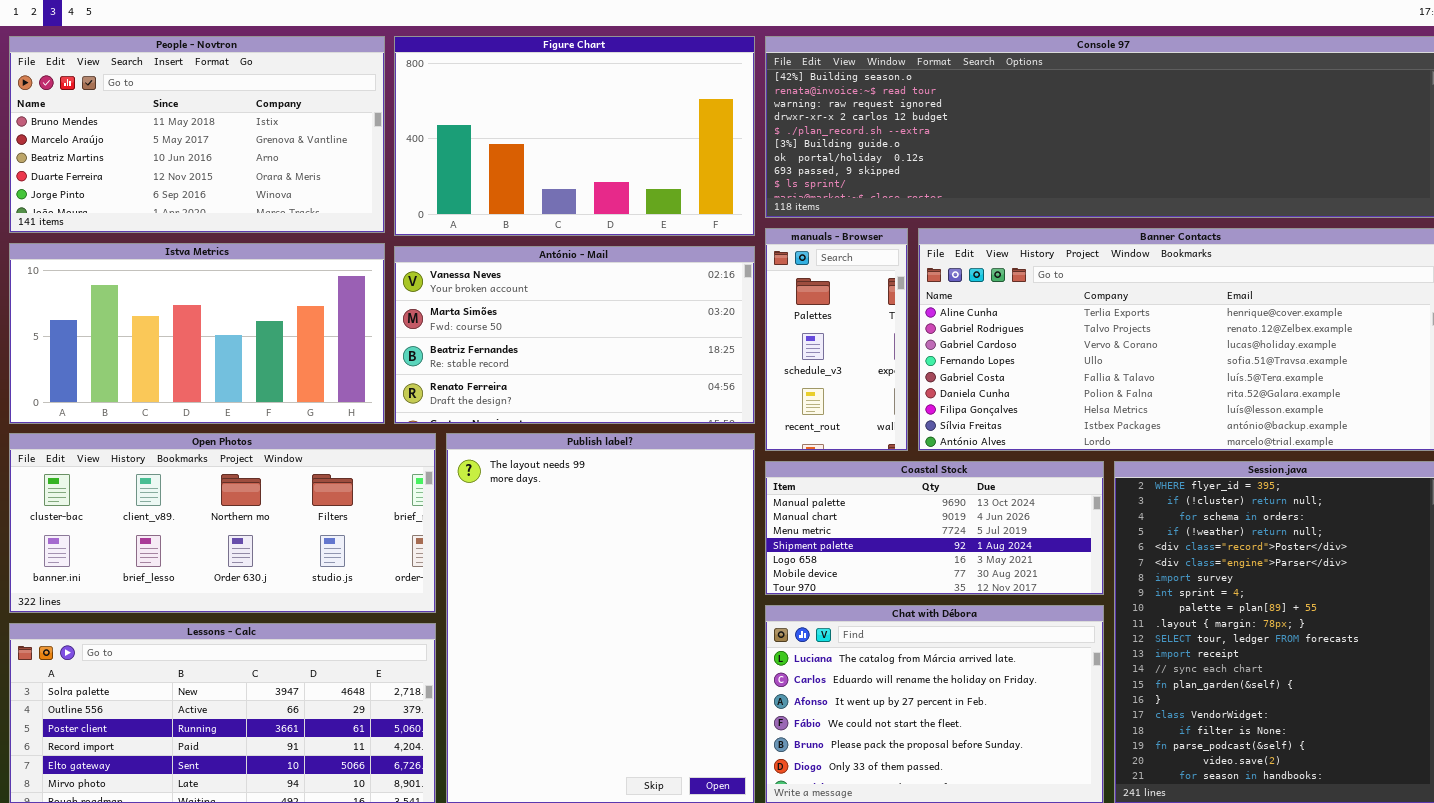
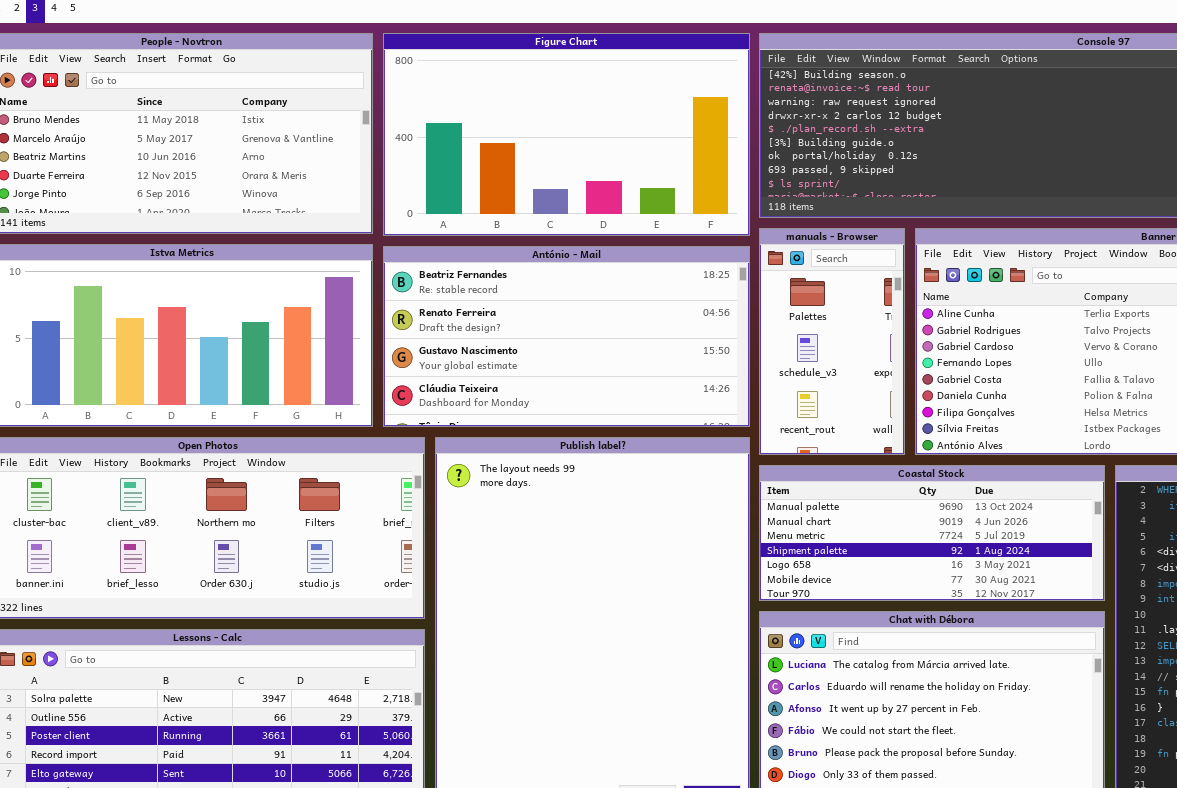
António - Mail: [394,246,755,424] -> [383,246,750,427], scrolled down 2 rows

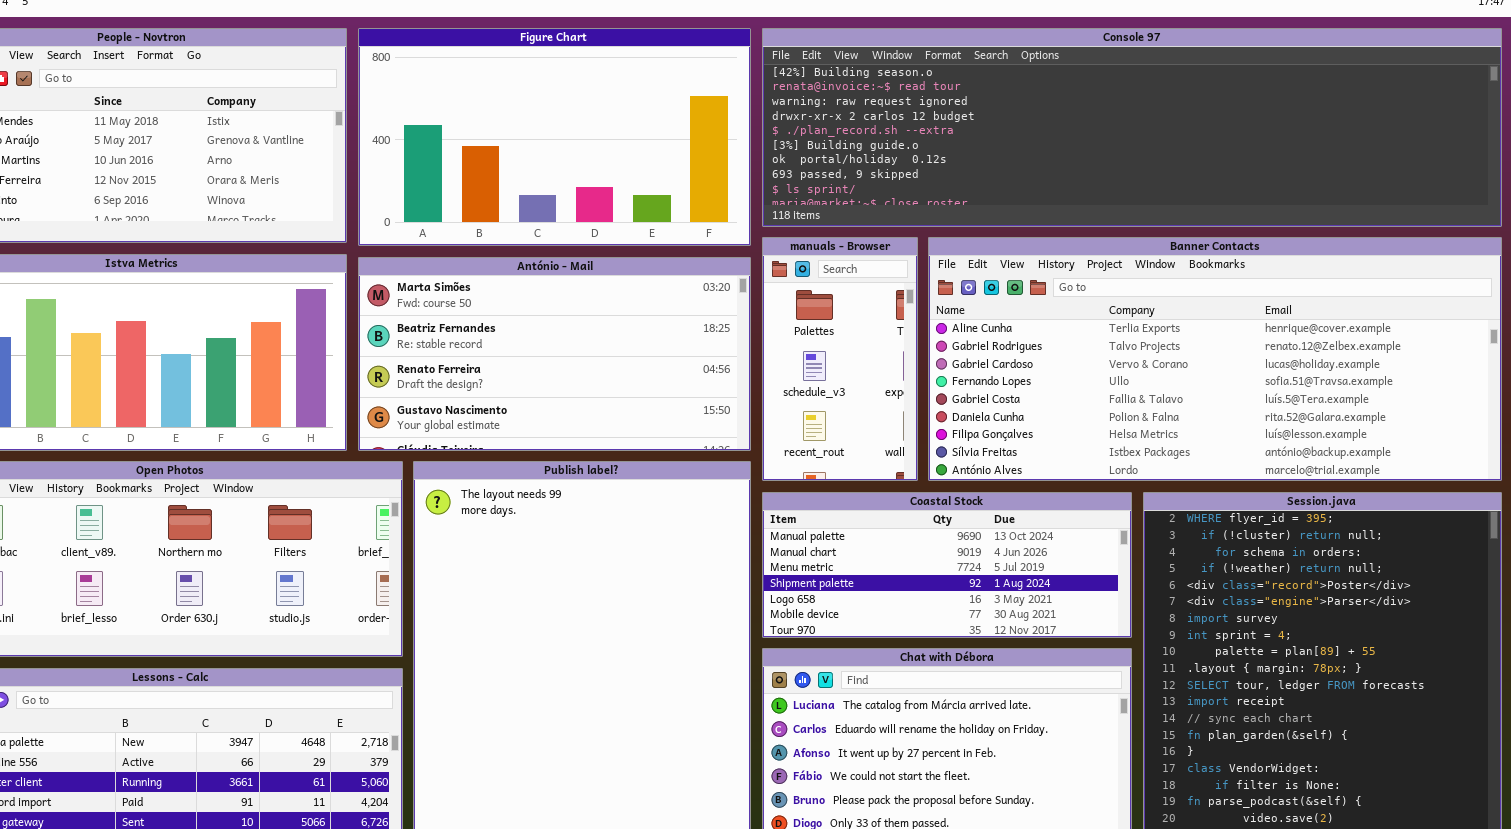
António - Mail: [383,246,750,427] -> [358,257,751,451], scrolled up 1 row

